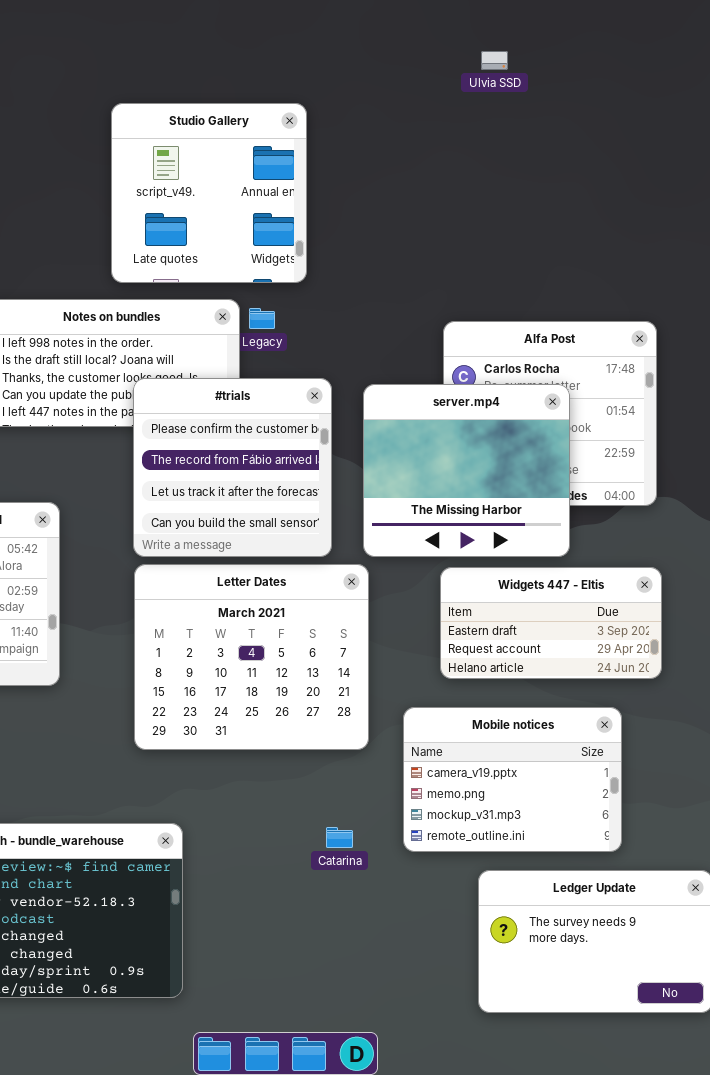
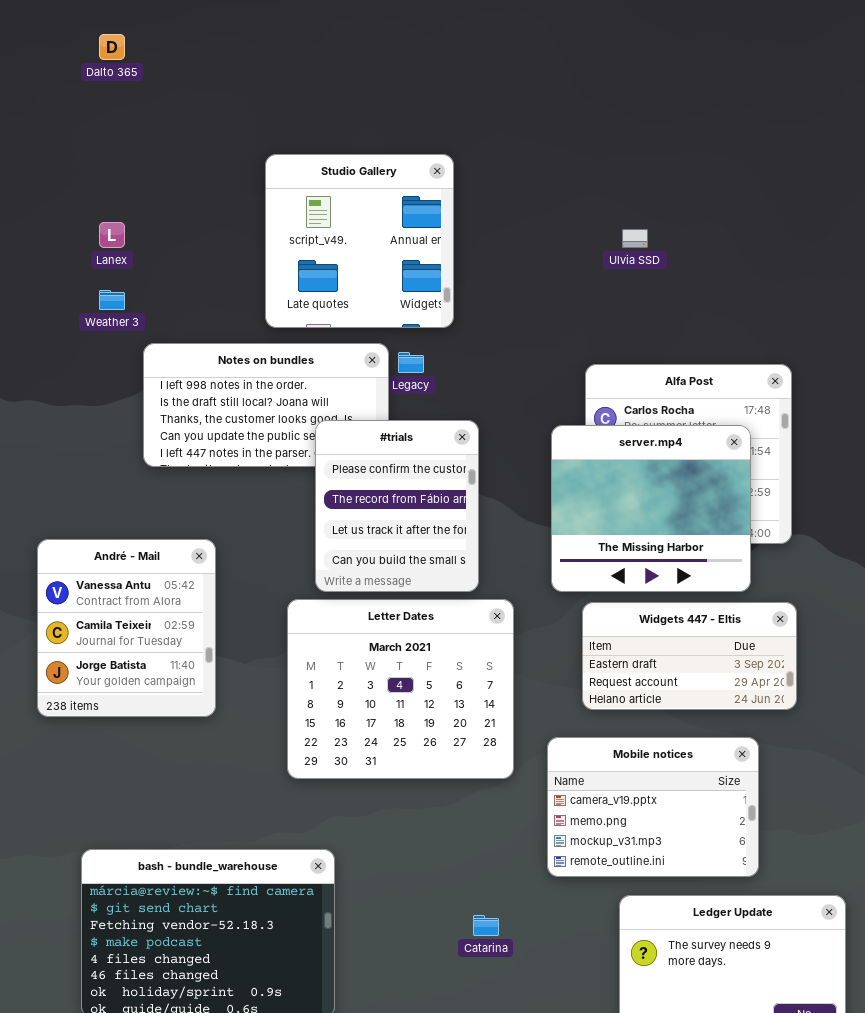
Ulvia SSD: [481,51,508,70] -> [622,229,648,248], moved
#trials: [133,378,332,557] -> [315,420,479,592], resized
server.mp4: [363,384,570,557] -> [551,425,751,592], moved
Catarina: [326,827,353,848] -> [473,915,499,936], moved

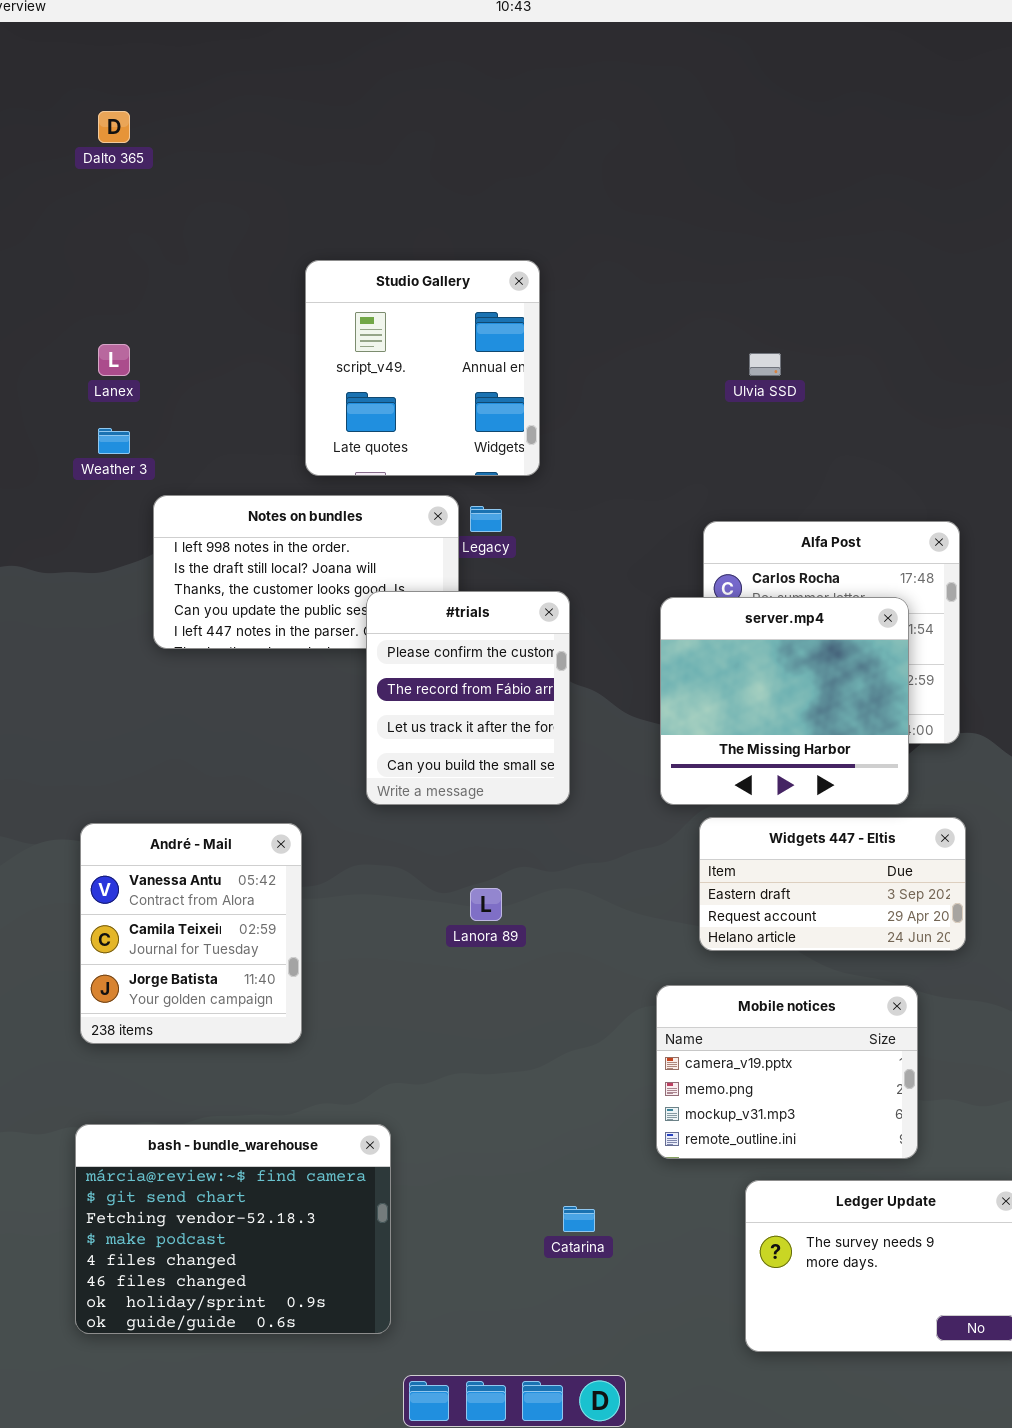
André - Mail: [37,539,216,717] -> [80,823,302,1044], moved
Letter Dates: [287,599,514,779] -> none, closed

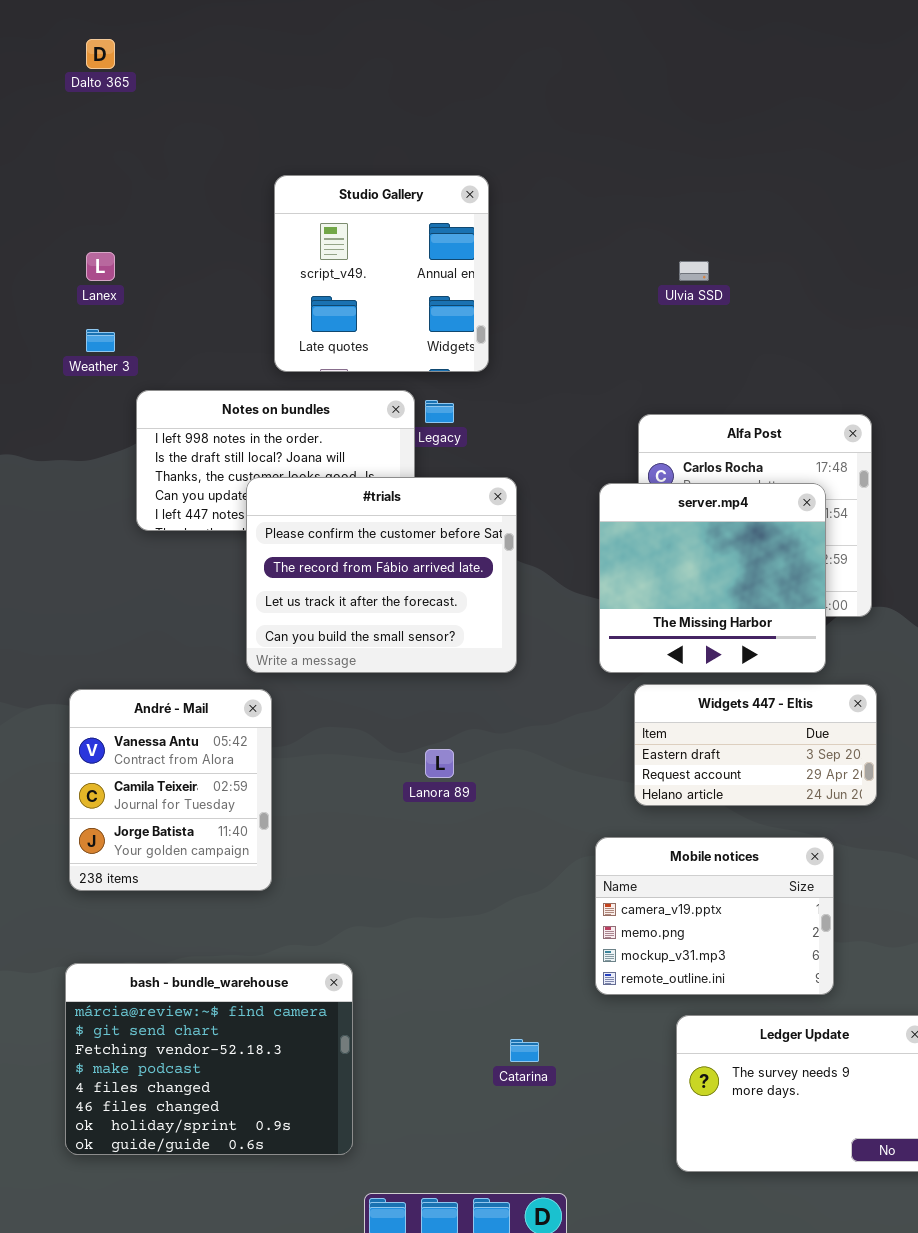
#trials: [366,591,570,805] -> [246,477,517,673], resized

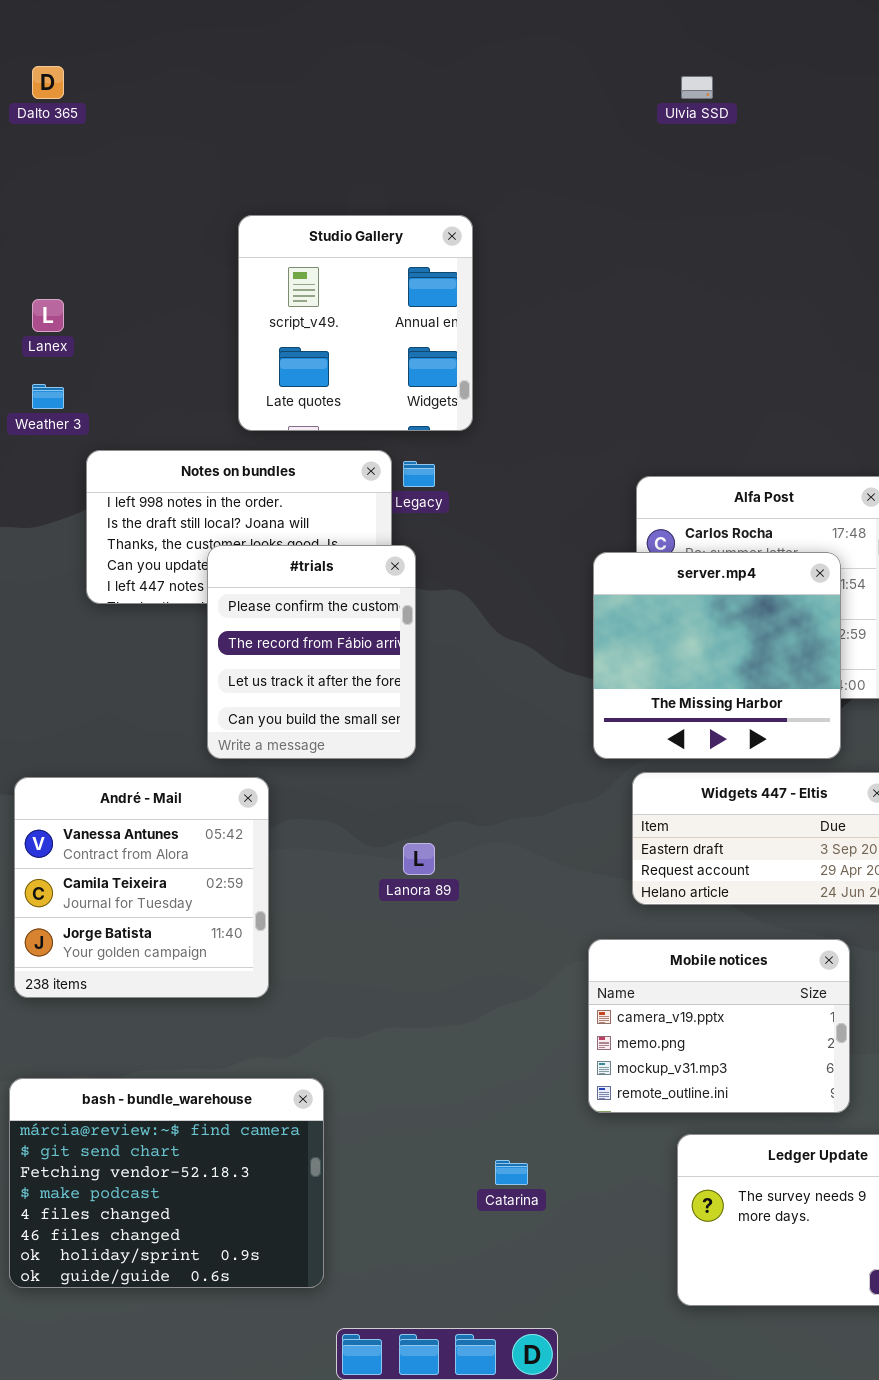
Ulvia SSD: [679,261,709,281] -> [681,76,713,99], moved
#trials: [246,477,517,673] -> [207,545,416,759], resized
André - Mail: [69,689,272,891] -> [14,777,269,998], resized

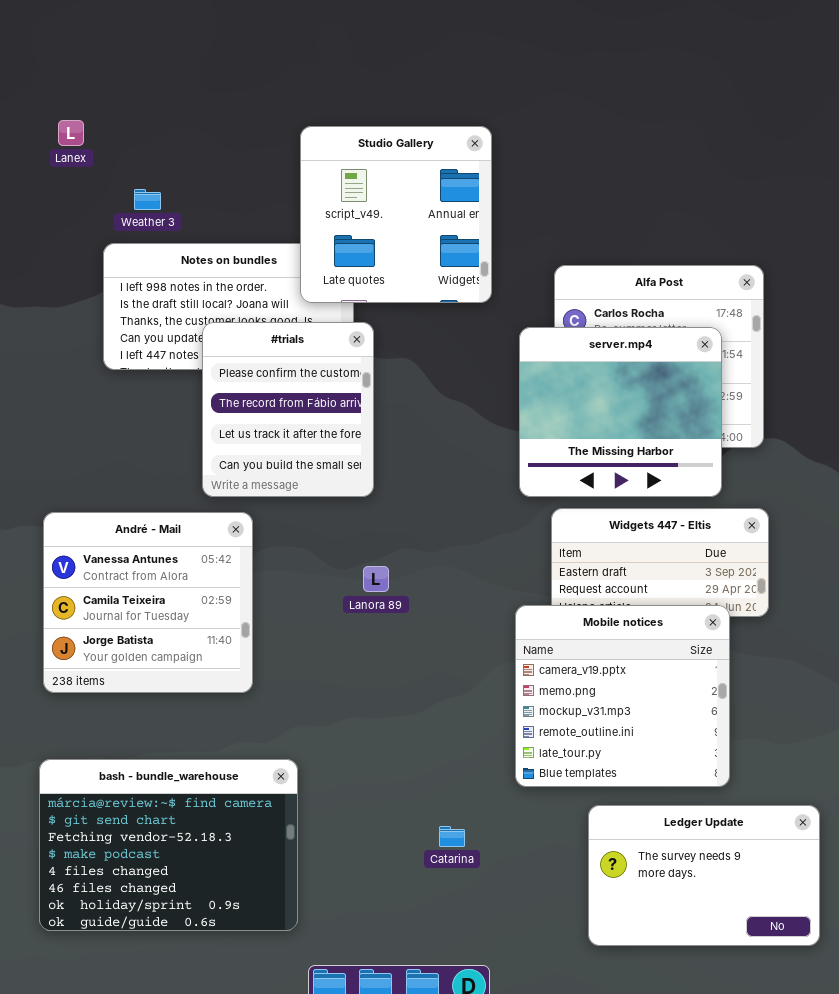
Studio Gallery: [238,215,473,431] -> [300,126,492,303], moved
Weather 3: [32,384,64,409] -> [134,189,161,210], moved
Mobile notices: [588,939,850,1113] -> [515,605,730,787], resized

